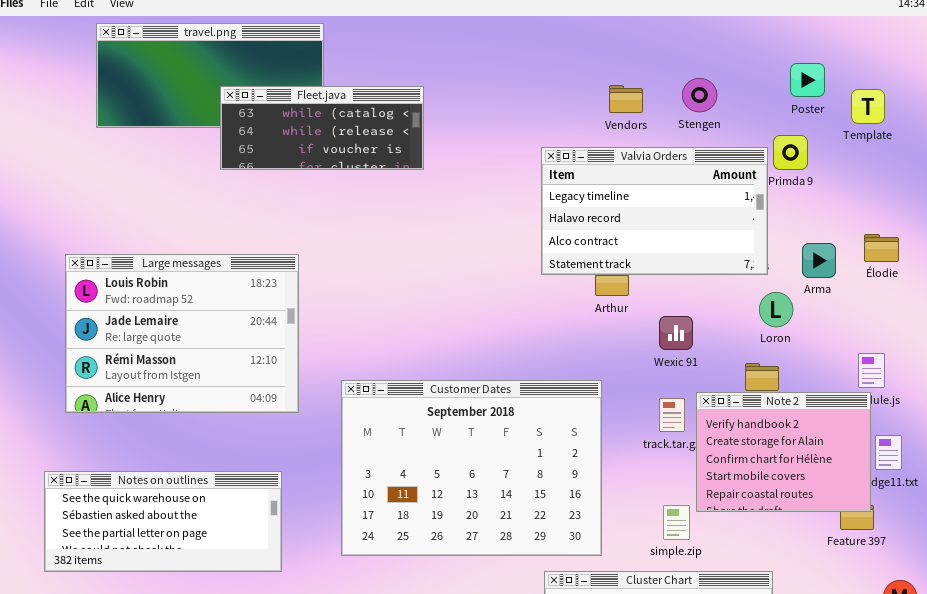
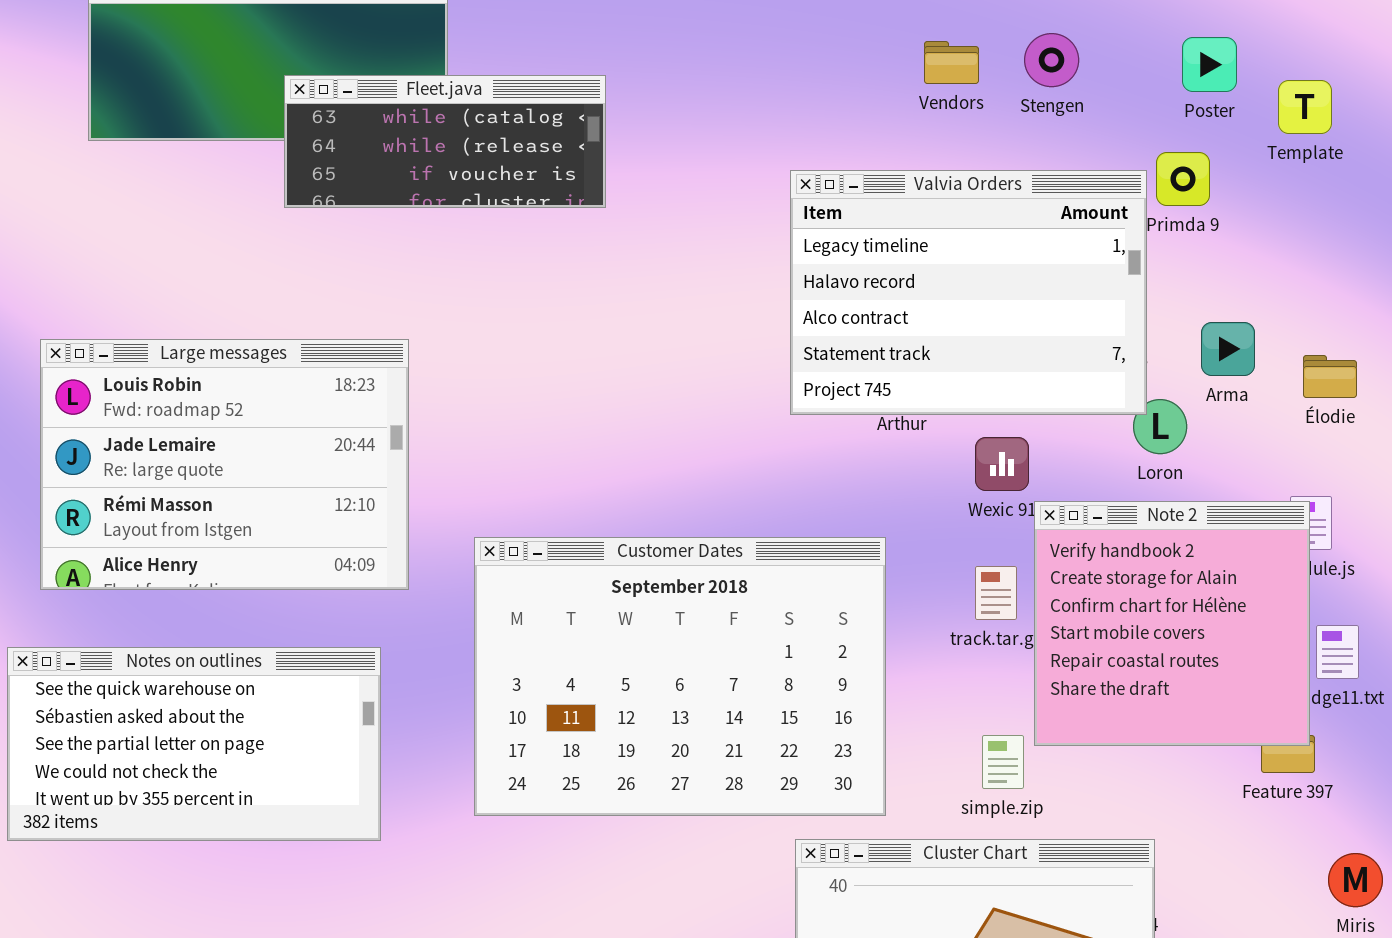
Stengen: [682,78,717,112] -> [1024,33,1079,87], moved
Vendors: [609,85,643,113] -> [924,41,979,84], moved
Valvia Orders: [541,147,768,275] -> [790,170,1147,415], resized
Élodie: [864,234,899,262] -> [1303,355,1357,398], moved
Note 2: [696,392,871,512] -> [1034,501,1310,746], resized
Notes on outlines: [44,471,282,572] -> [7,647,381,841], resized

